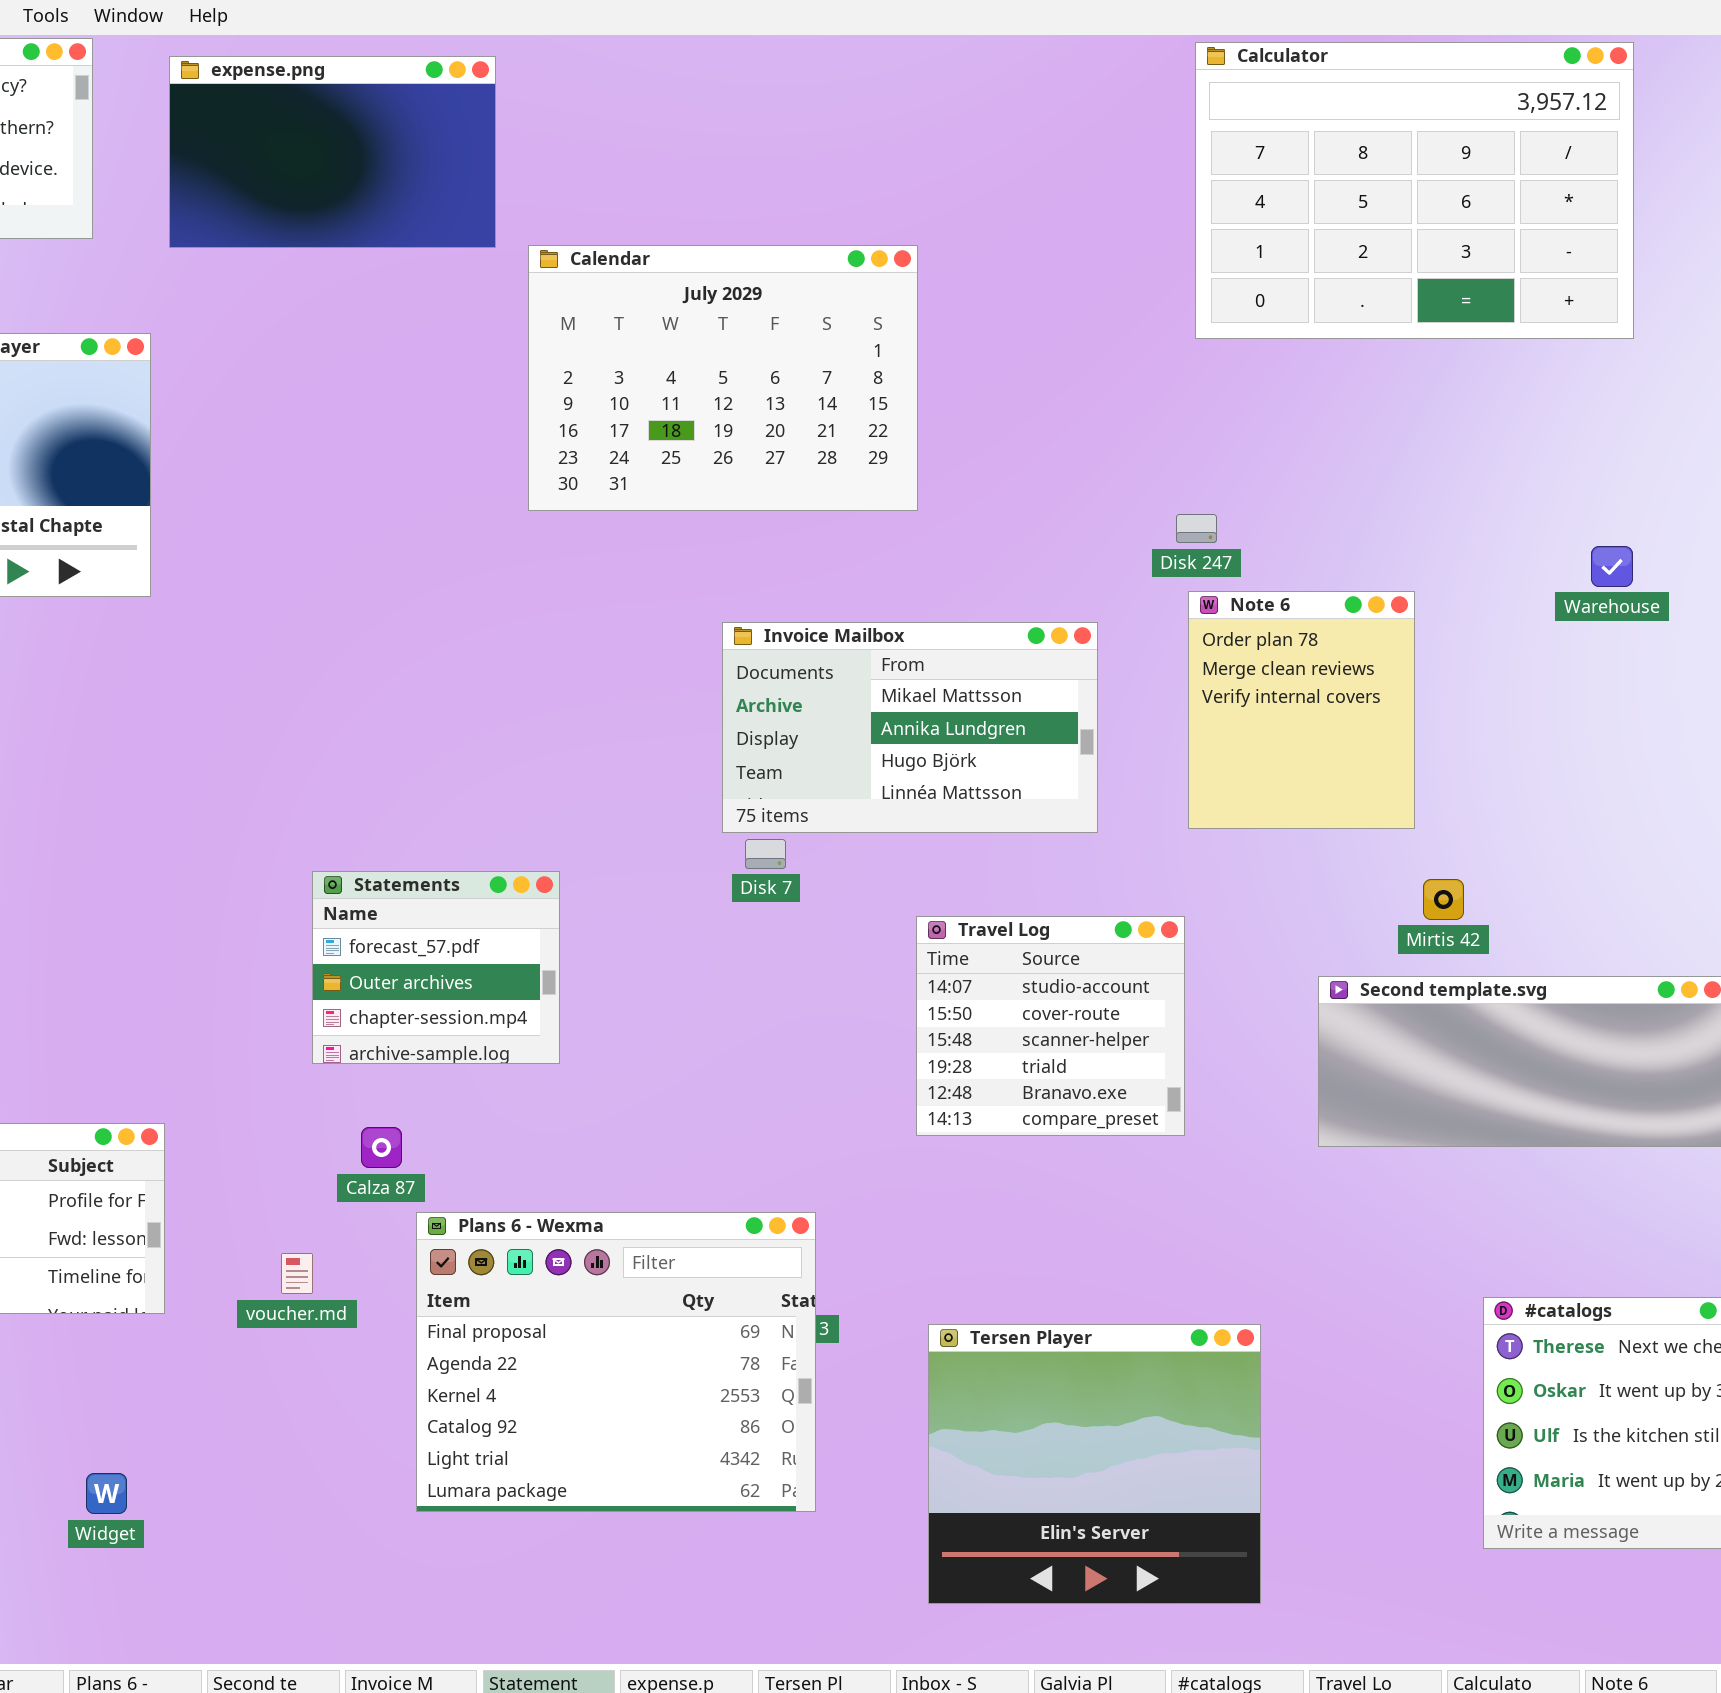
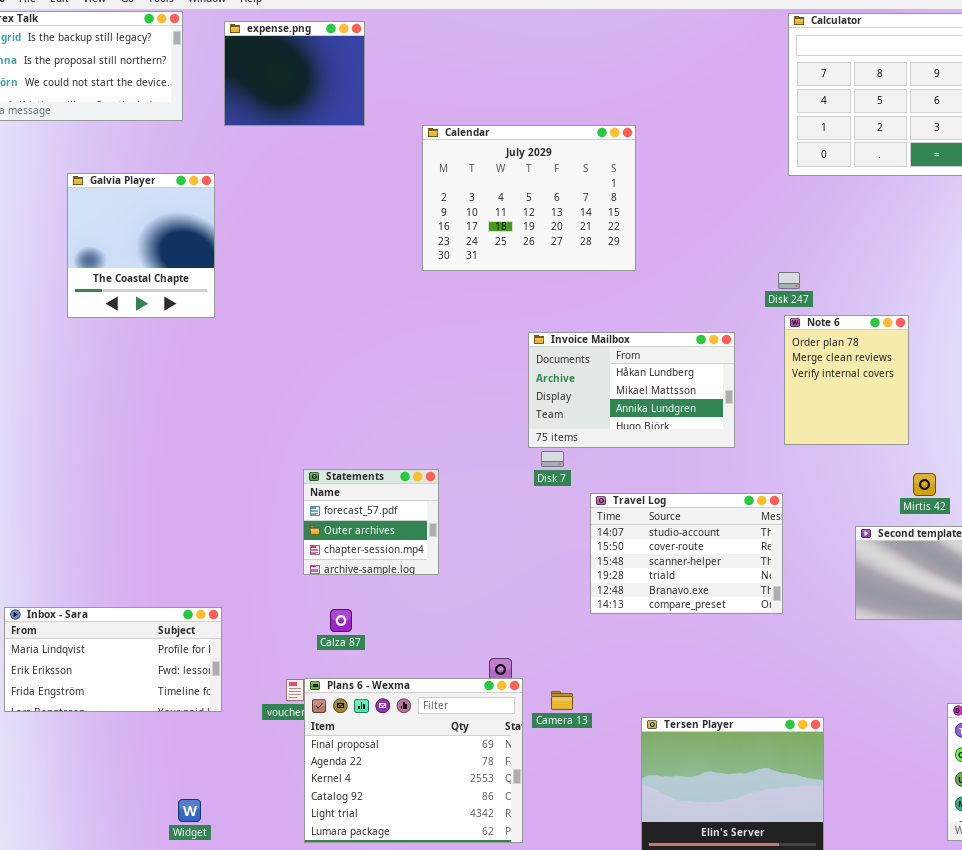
expense.png: [169,56,496,248] -> [224,21,365,126], resized
Invoice Mailbox: [722,622,1098,833] -> [528,332,735,448], scrolled up 1 row
Travel Log: [916,916,1185,1136] -> [590,493,783,614], resized
Plans 6 - Wexma: [416,1212,816,1512] -> [304,678,523,843], moved

